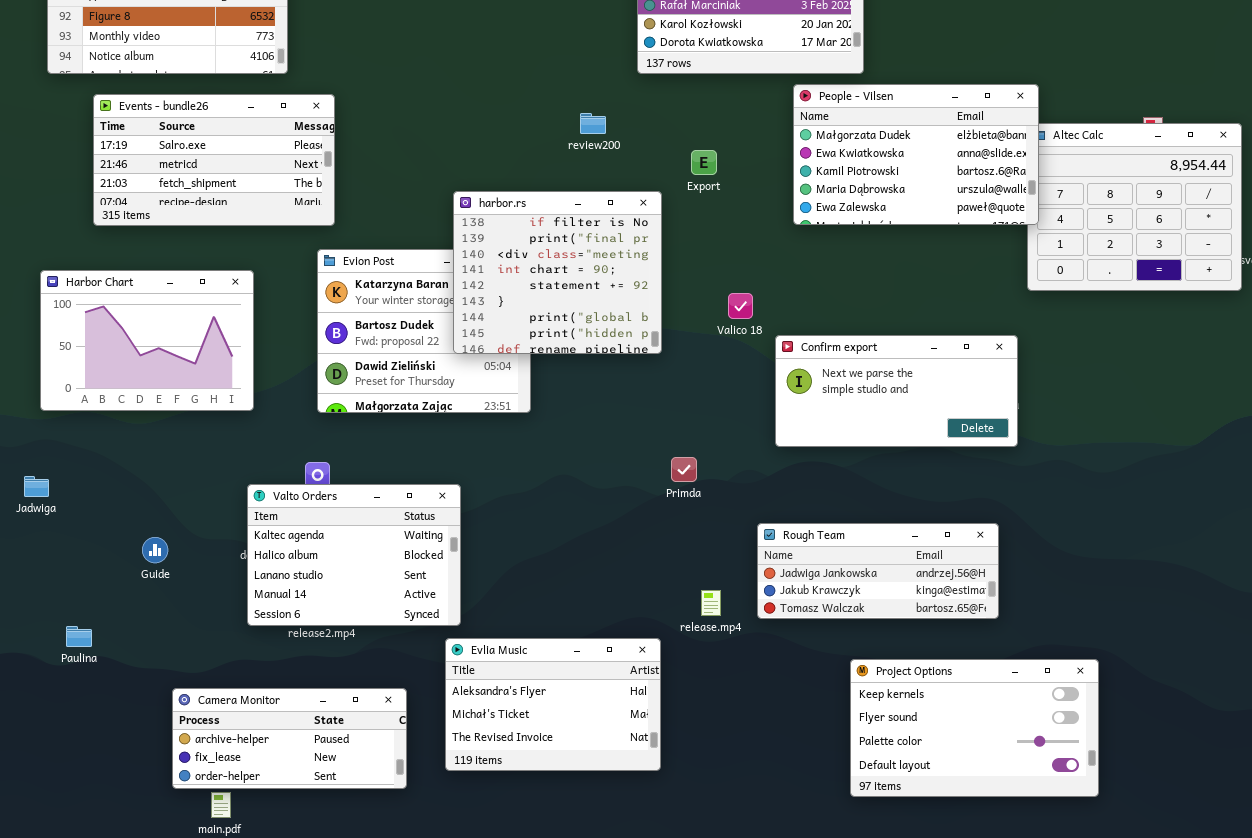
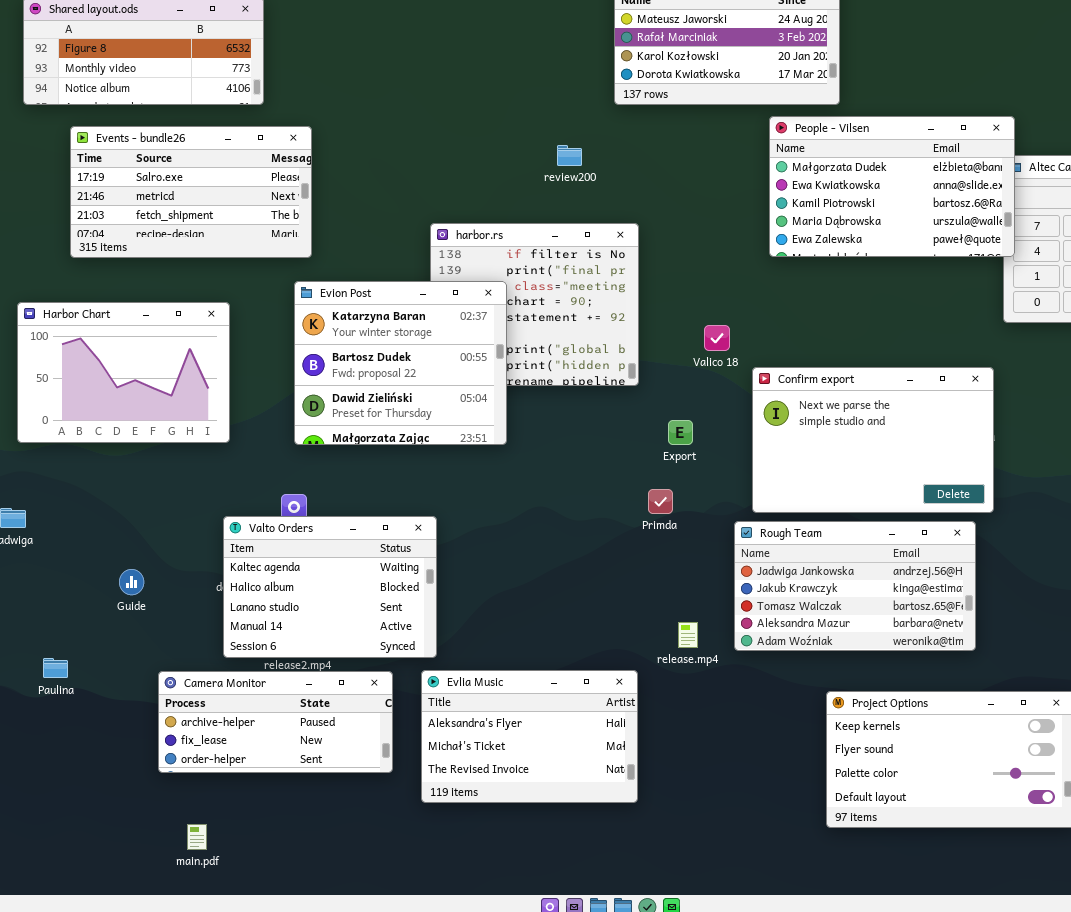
Export: [691,150,717,175] -> [668,420,693,445], moved
Evion Post: [317,249,531,413] -> [294,281,507,445], raised
Confirm export: [775,335,1018,447] -> [752,367,994,513], resized
Rough Team: [757,523,999,619] -> [734,521,976,651], resized
Camera Monitor: [172,688,407,789] -> [158,671,393,773], moved

